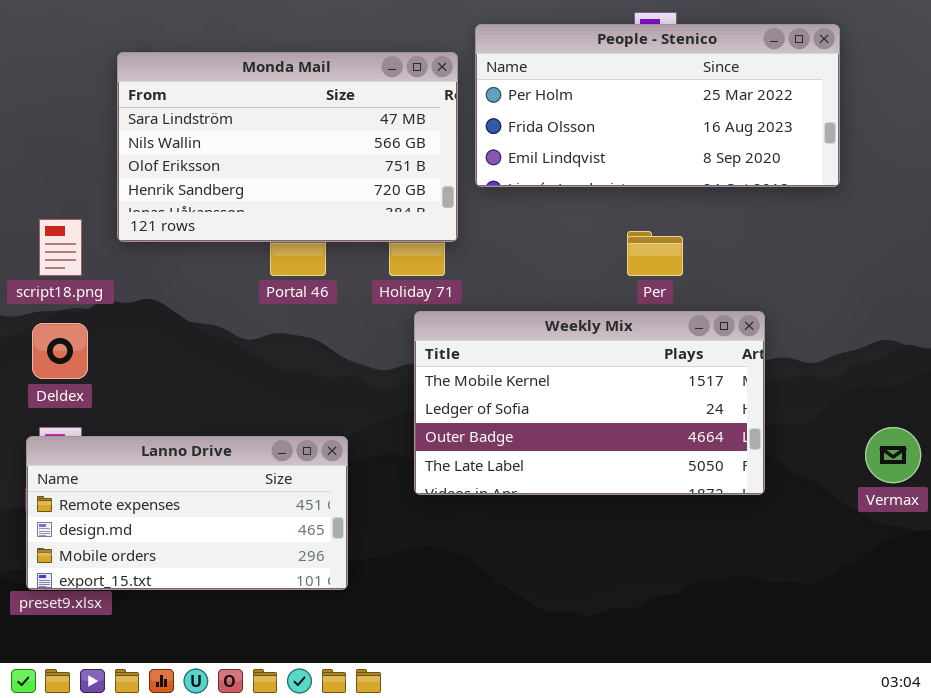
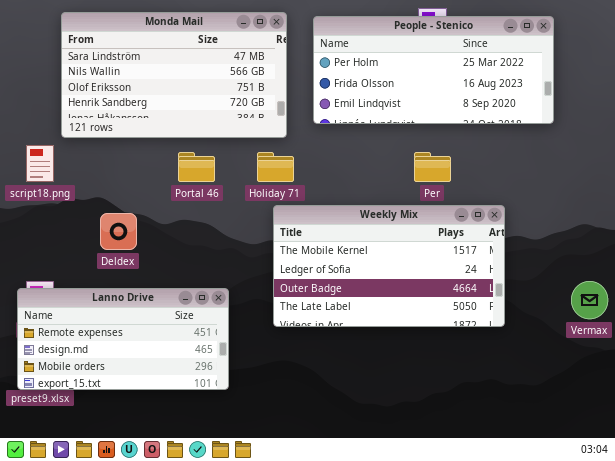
Monda Mail: [117,52,458,242] -> [61,12,287,138], moved
Deldex: [32,323,88,379] -> [100,213,137,250], moved

